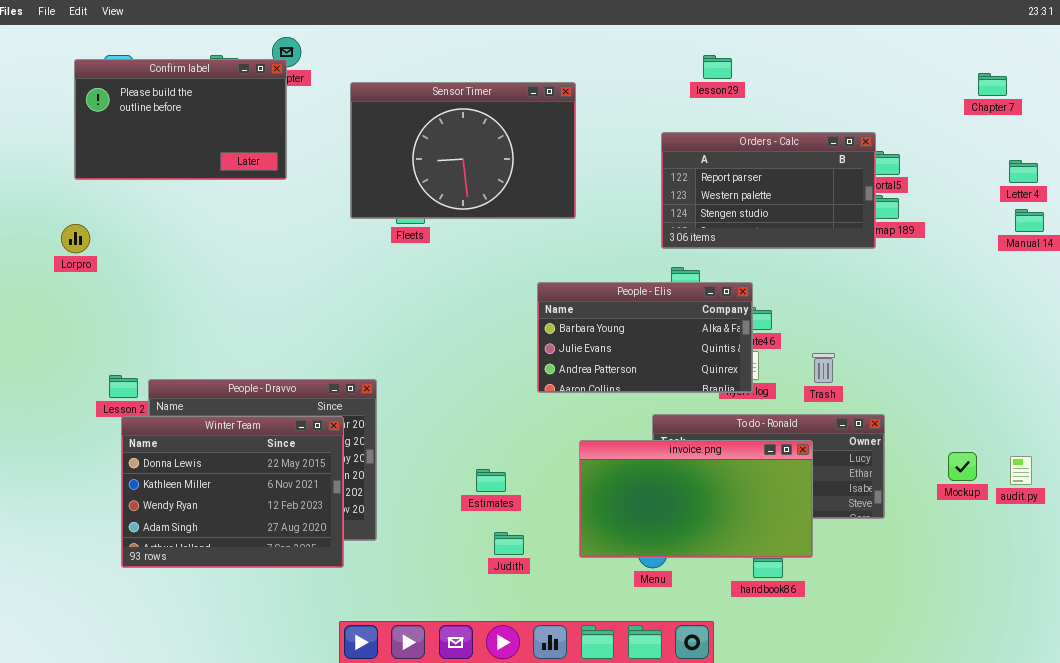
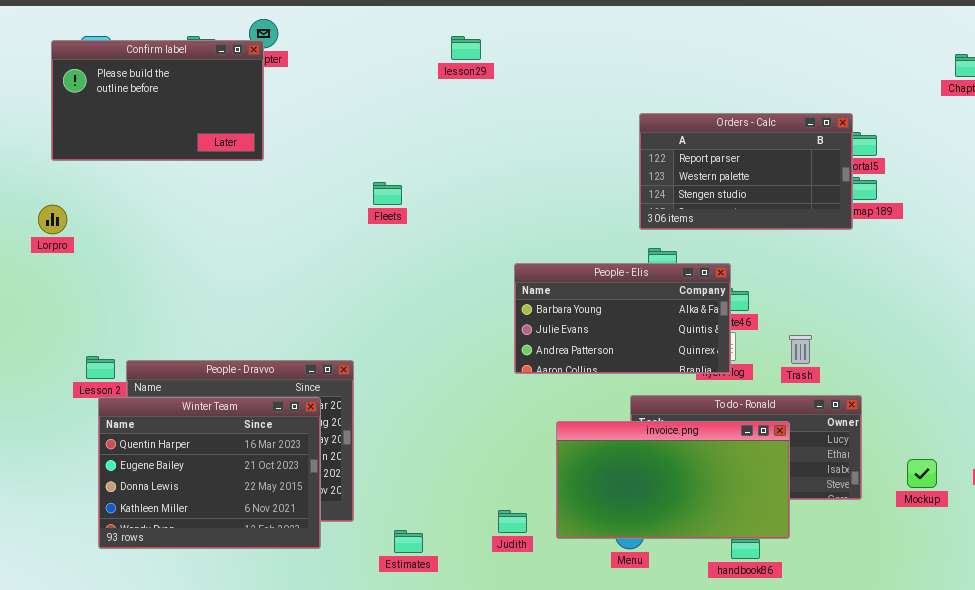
lesson29: [703,55,732,79] -> [451,36,481,60], moved
Sensor Timer: [350,82,576,219] -> none, closed
Winter Team: [121,416,344,568] -> [98,397,321,549], scrolled up 2 rows
Mockup: [948,452,977,481] -> [907,459,937,488], moved
Estimates: [476,469,506,492] -> [394,530,423,553], moved
Judith: [494,532,524,555] -> [498,510,527,533], moved

